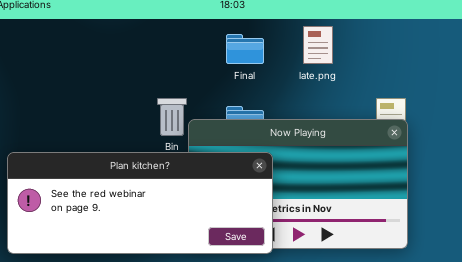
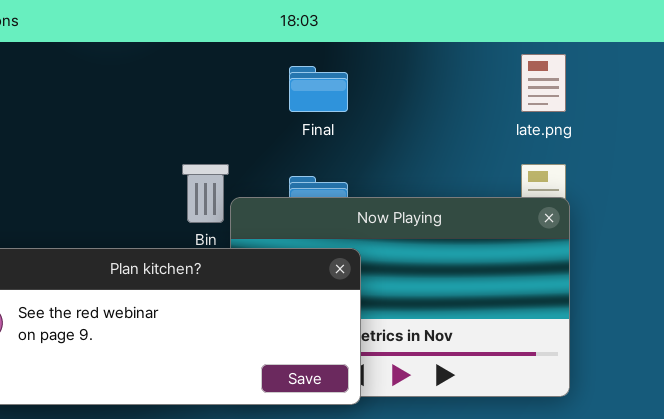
late.png: [303,26,333,64] -> [521,54,566,112], moved

